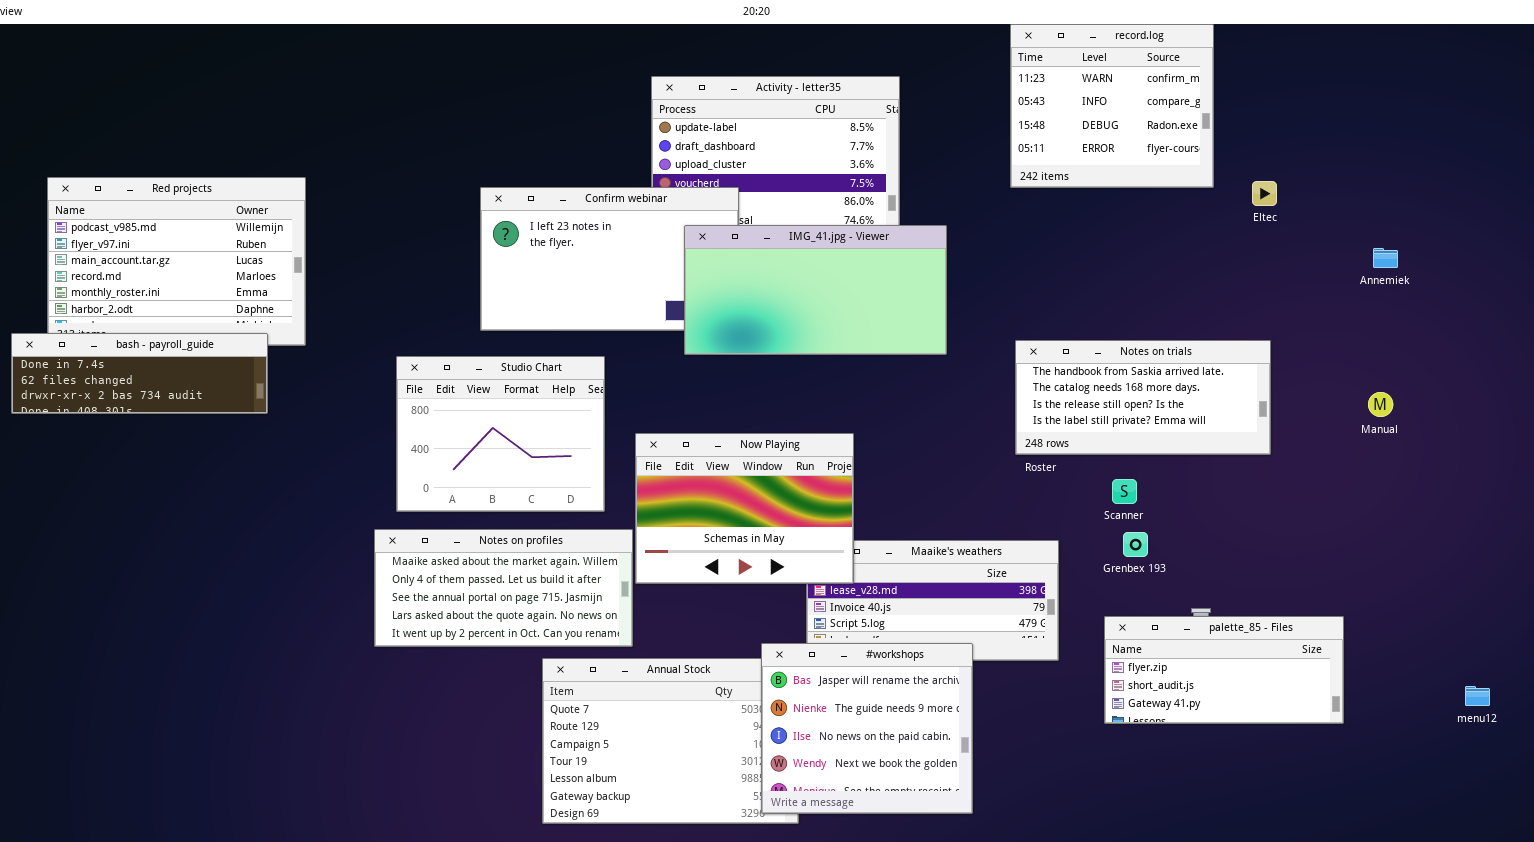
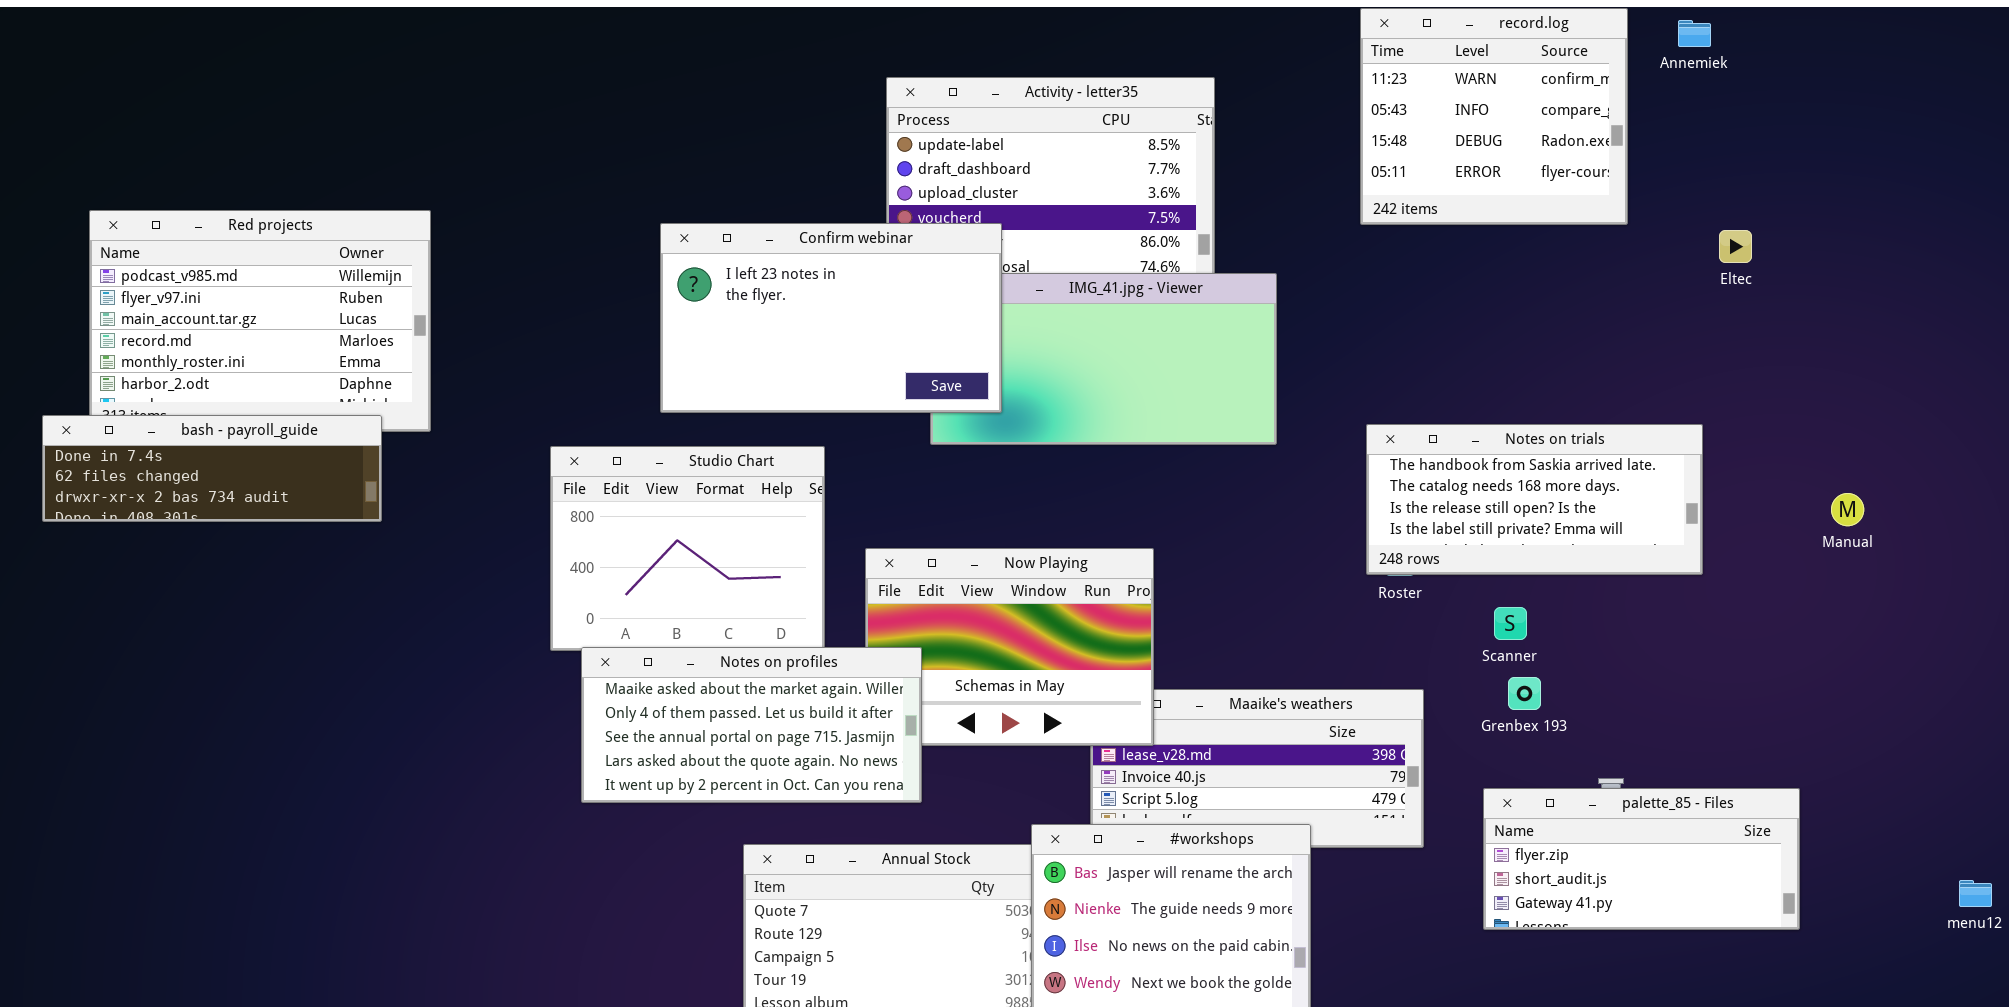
Eltec: [1252,181,1277,206] -> [1719,230,1752,263], moved
Confirm webinar: [480,187,739,331] -> [660,223,1002,413], raised
Annemiek: [1373,248,1398,268] -> [1678,20,1711,47], moved
Notes on profiles: [374,529,633,647] -> [581,647,922,803], moved

